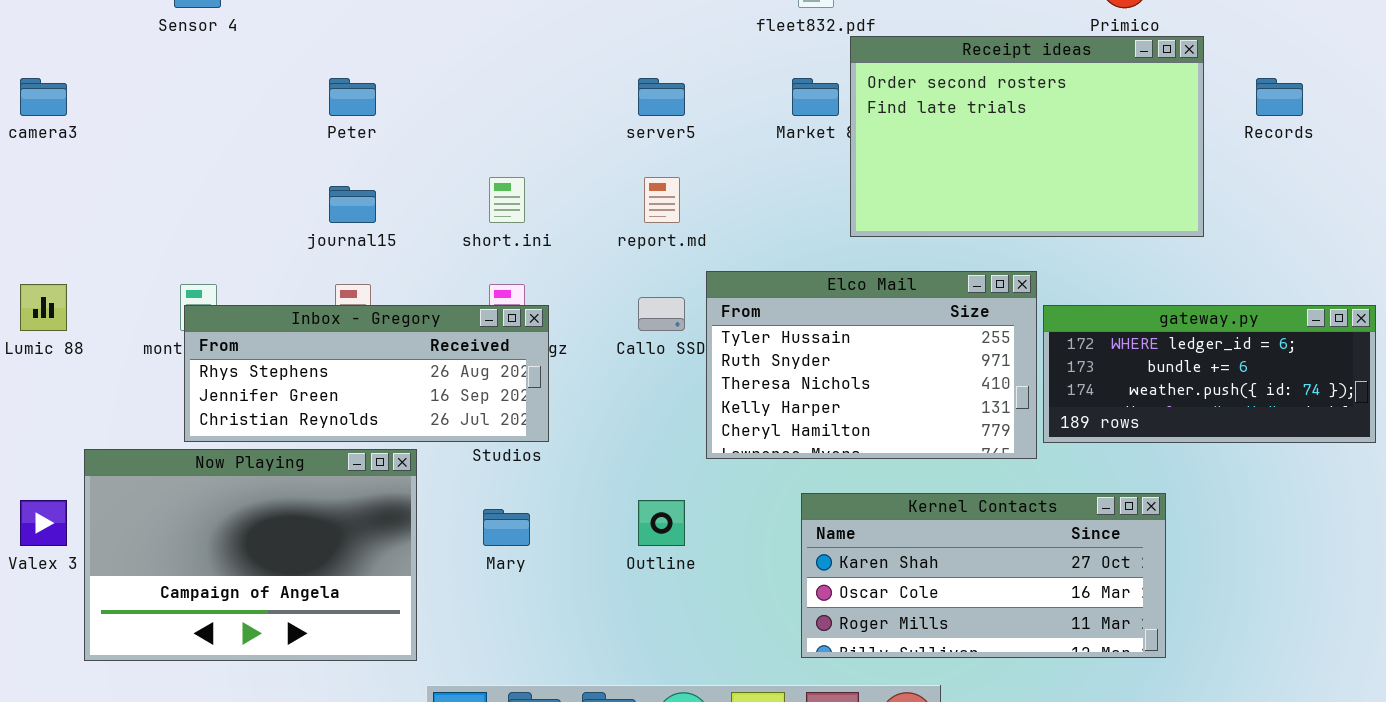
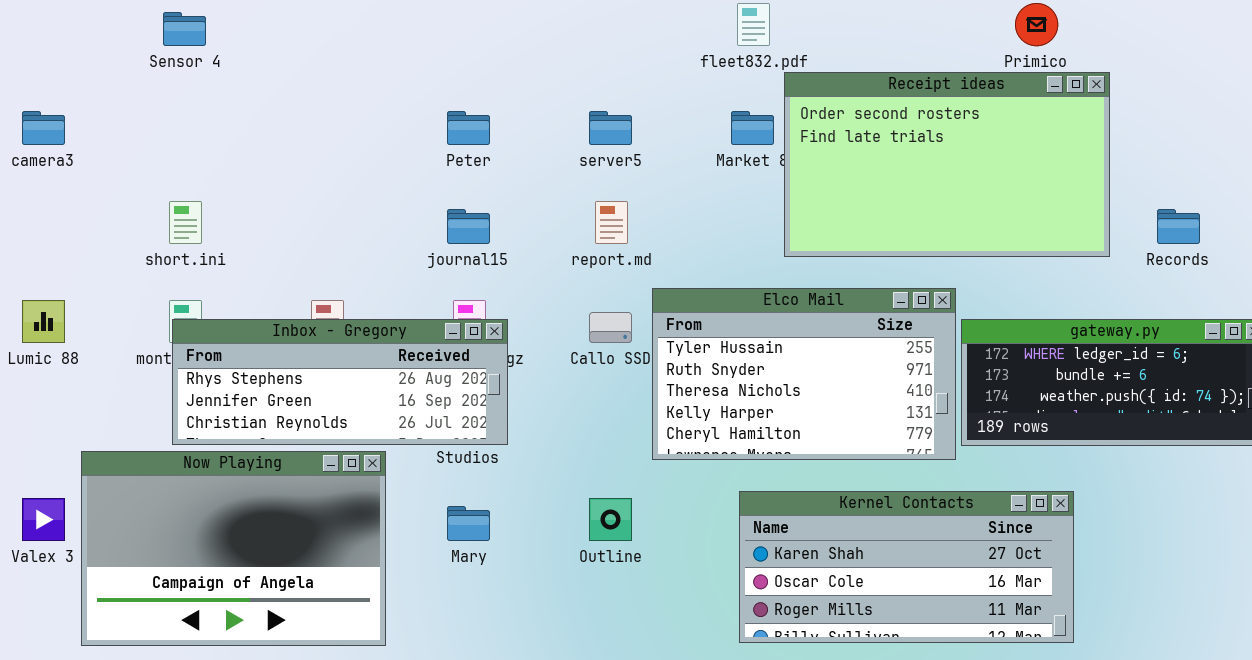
Peter: [329,78,376,116] -> [447,111,490,145], moved
Records: [1256,78,1303,116] -> [1157,209,1200,244], moved
short.ini: [489,177,525,223] -> [169,201,202,244], moved
journal15: [329,186,376,223] -> [447,209,490,244], moved

